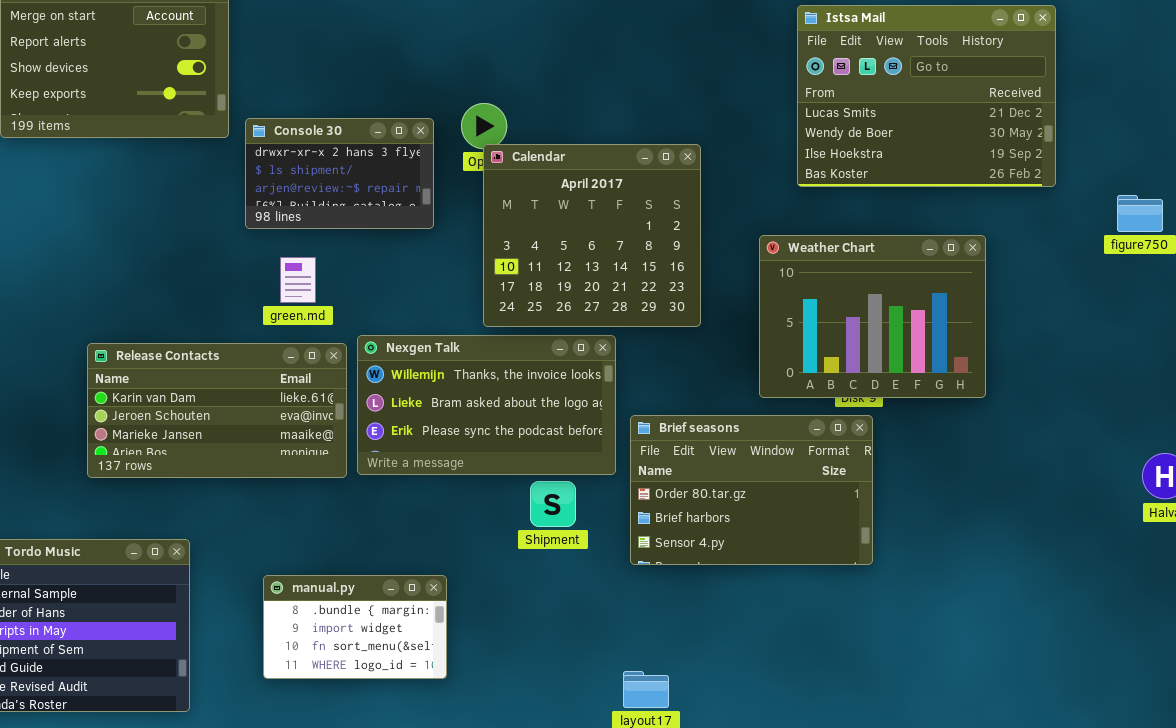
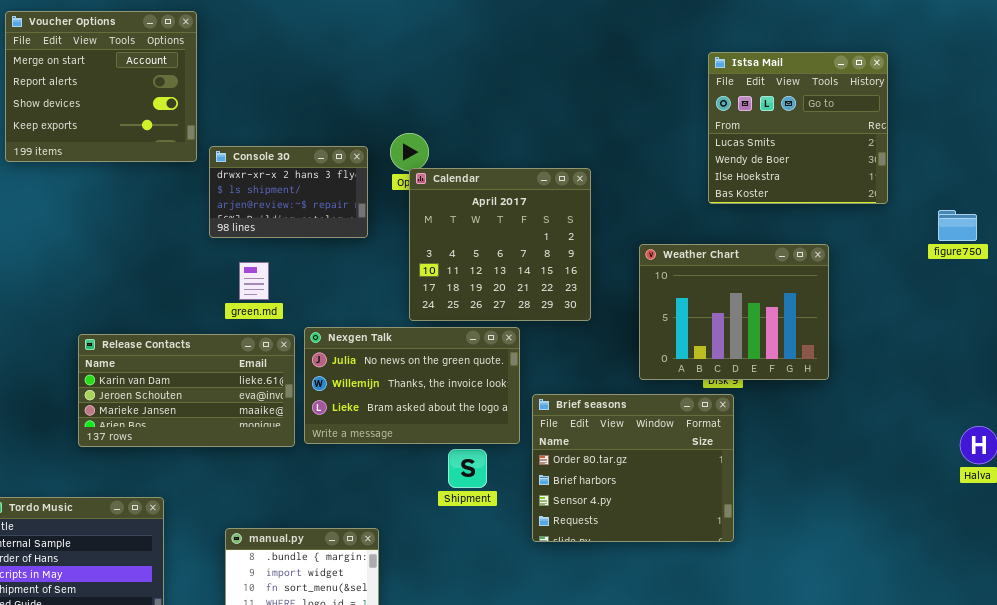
Istsa Mail: [797,5,1056,187] -> [708,52,888,204], resized
Nexgen Talk: [357,335,616,475] -> [304,327,520,444], scrolled up 1 row
Brief seasons: [630,415,873,565] -> [532,394,734,542], resized

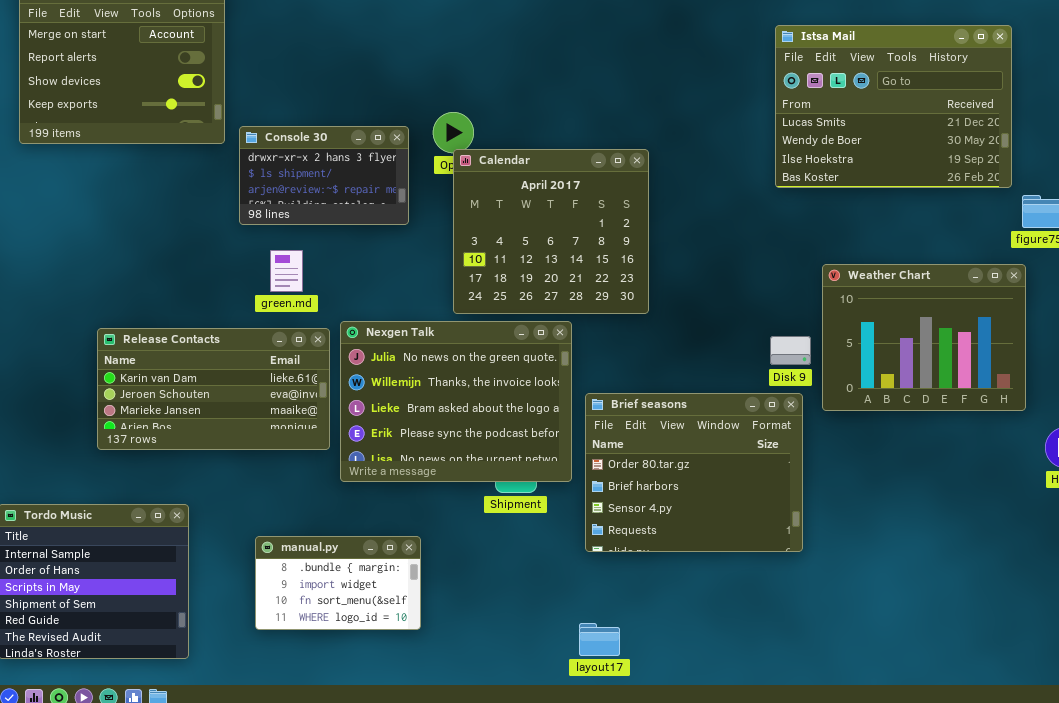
Istsa Mail: [708,52,888,204] -> [775,25,1012,188], resized
Weather Chart: [639,244,829,380] -> [822,264,1026,411], moved
Nexgen Talk: [304,327,520,444] -> [340,321,572,482], resized

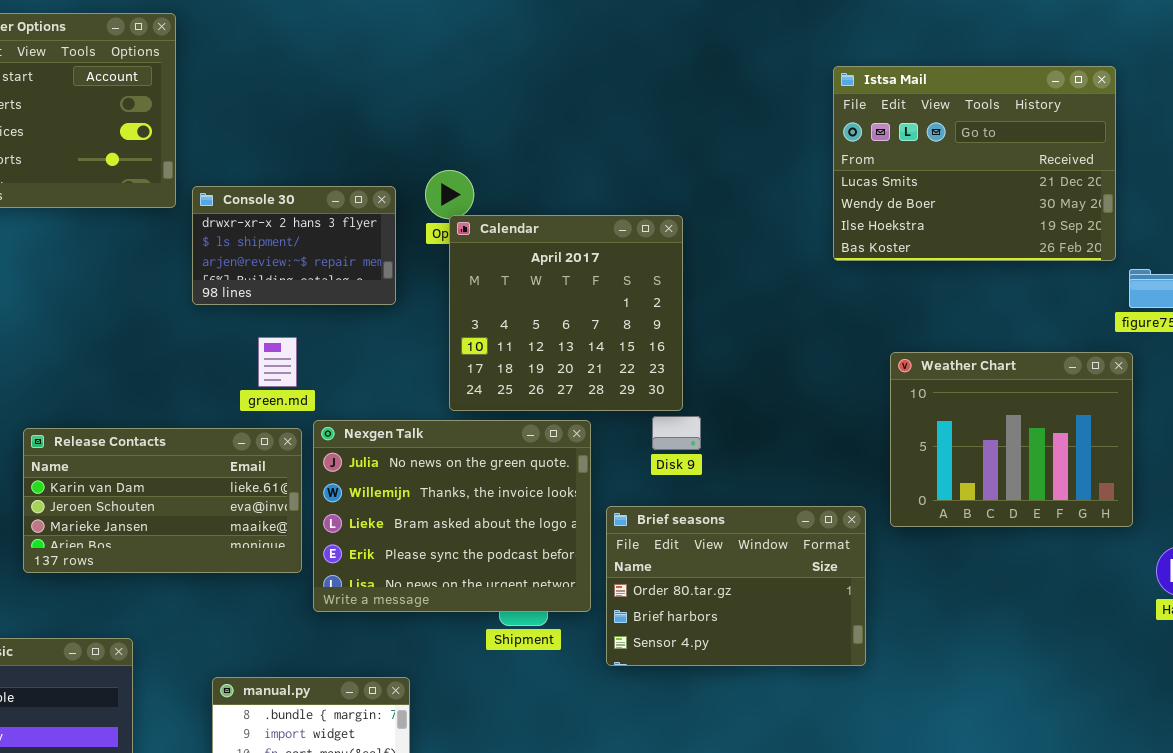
green.md: [270,250,303,292] -> [258,337,297,387], moved
Disk 9: [770,336,811,365] -> [652,416,701,450], moved
Brief seasons: [585,393,803,552] -> [606,506,866,666], resized

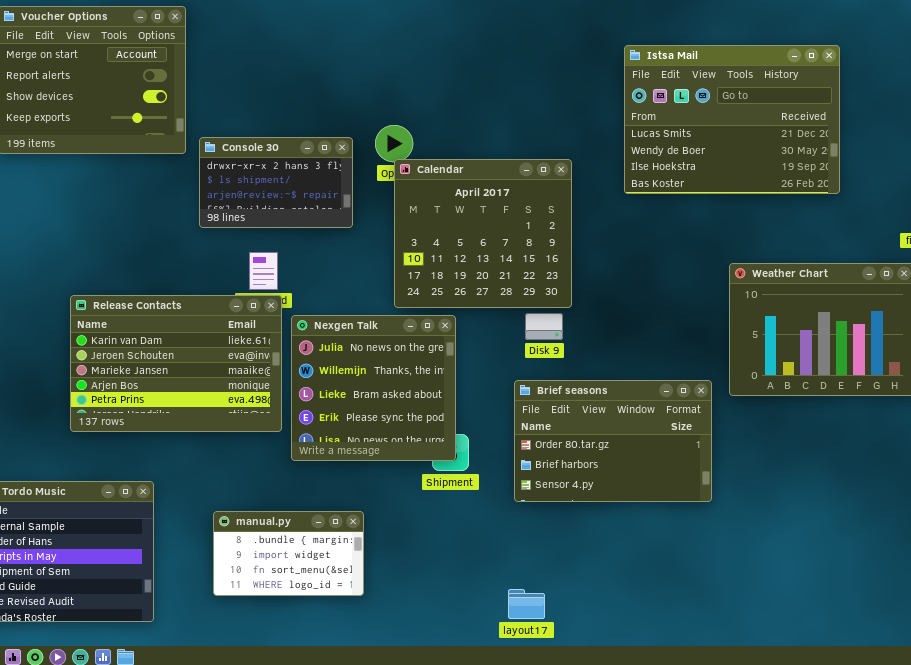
Istsa Mail: [833,66,1116,261] -> [624,45,840,194], moved
Disk 9: [652,416,701,450] -> [525,313,563,340], moved
Nexgen Talk: [313,420,591,612] -> [291,315,456,461], resized
Release Contacts: [23,428,302,573] -> [70,295,282,432], resized

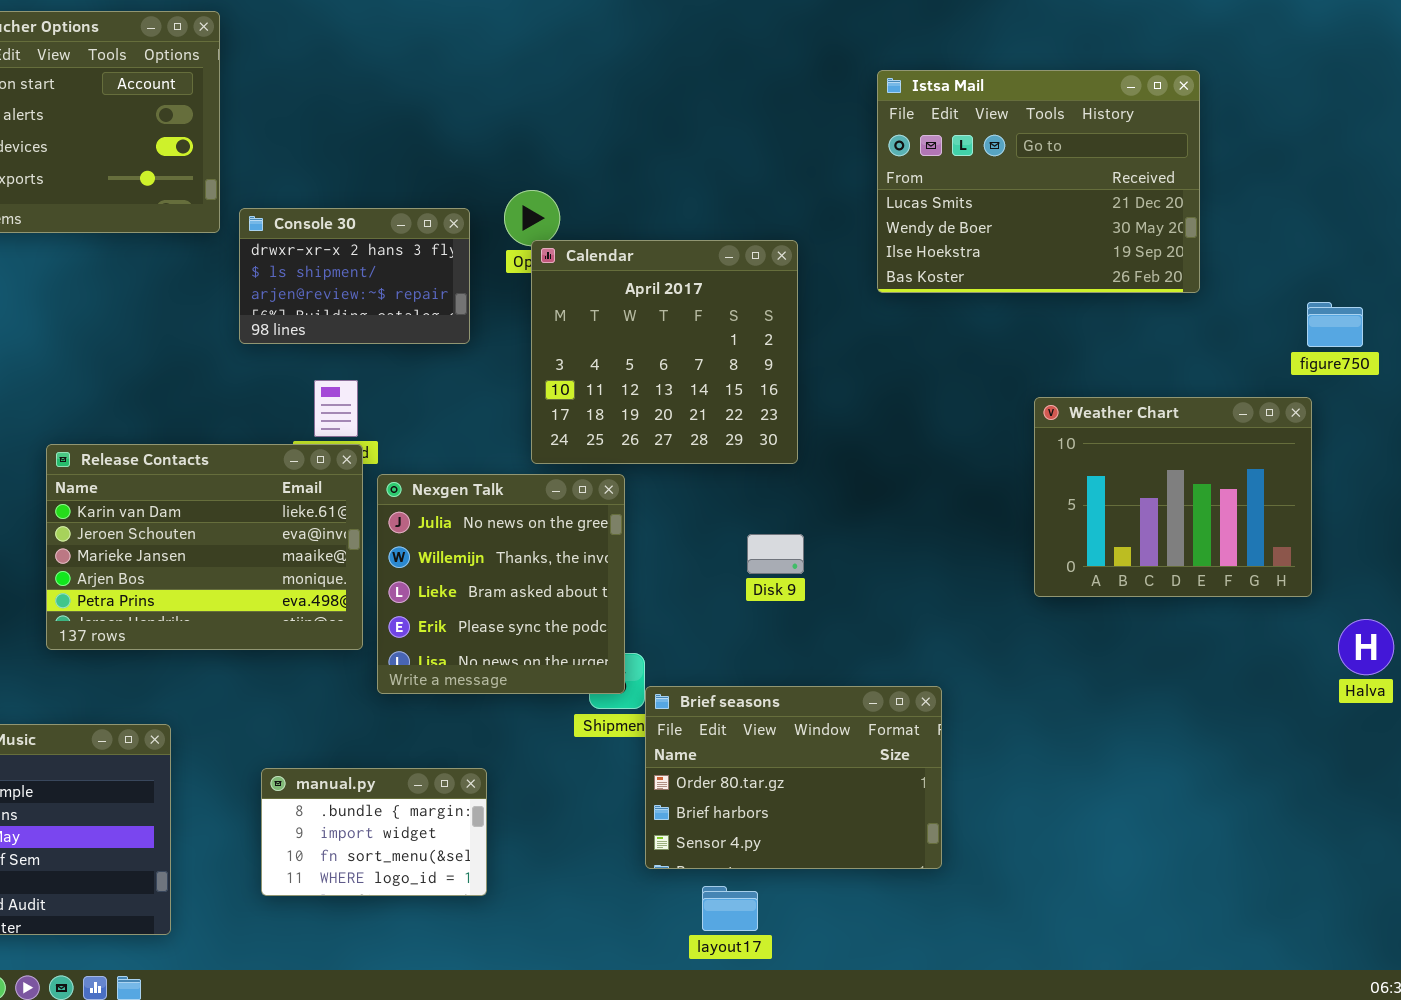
Disk 9: [525,313,563,340] -> [747,534,804,574], moved
Brief seasons: [514,380,712,502] -> [645,686,942,869], moved

